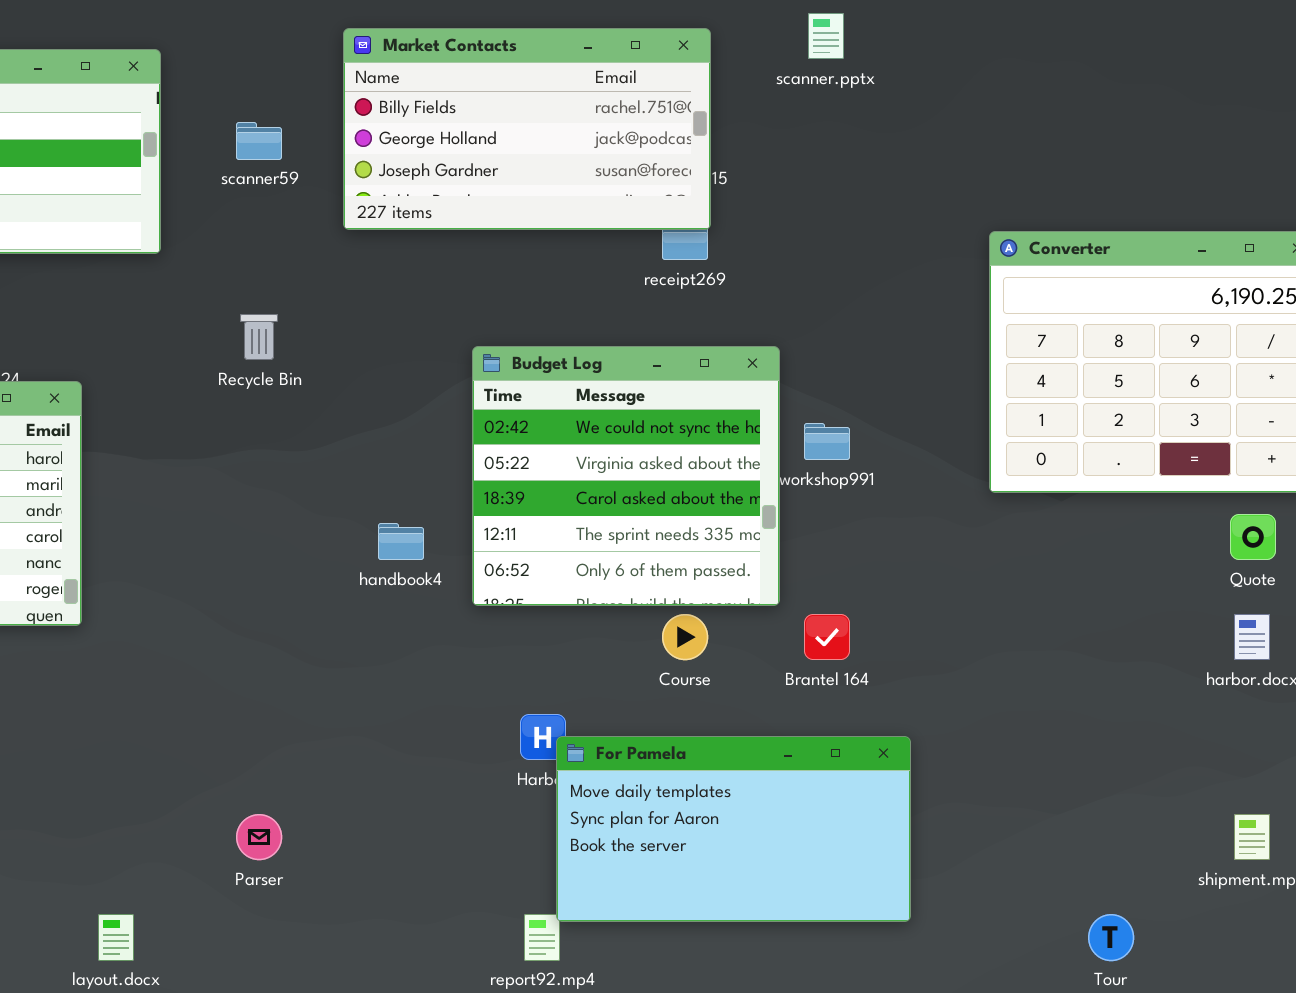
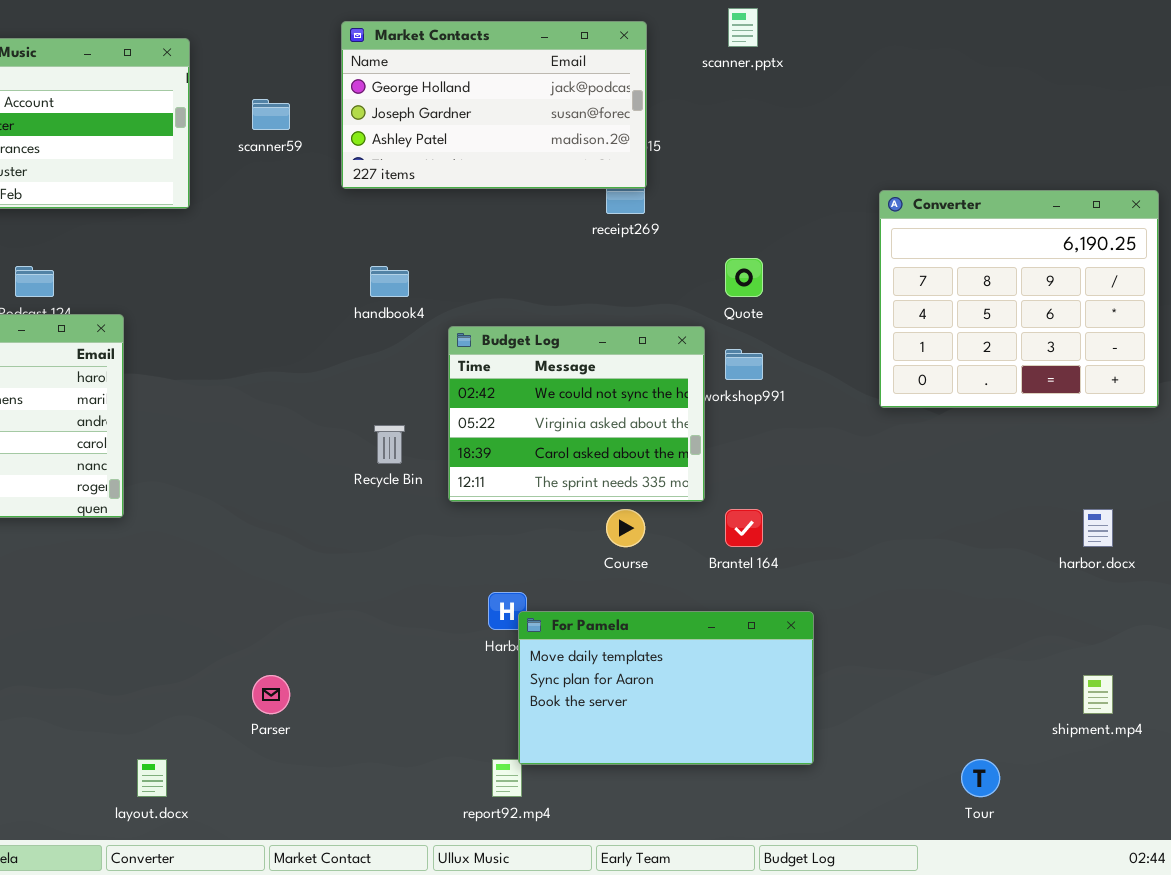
Market Contacts: [343,28,711,230] -> [341,21,647,189], scrolled down 1 row
Recycle Bin: [240,314,278,360] -> [374,425,405,464], moved
Budget Log: [472,346,780,606] -> [448,326,705,502], resized
Quote: [1230,514,1276,560] -> [725,258,763,297], moved
handbook4: [378,523,424,560] -> [370,266,409,297], moved

